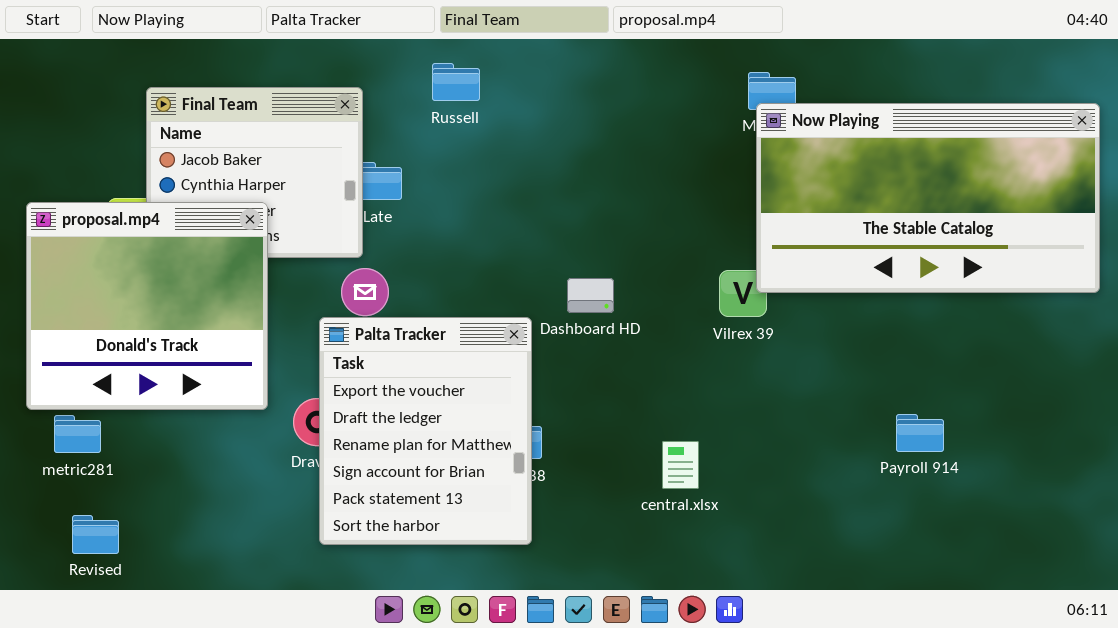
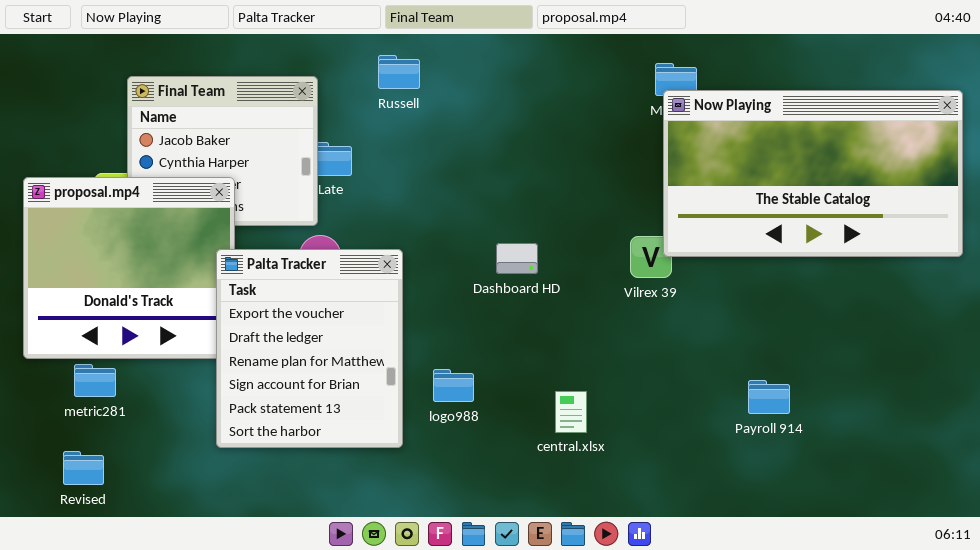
Palta Tracker: [319,317,532,545] -> [216,249,403,448], moved
Payroll 914: [896,414,944,452] -> [748,380,790,414], moved
metric281: [54,415,101,453] -> [74,364,116,397], moved
central.xlsx: [662,441,699,489] -> [555,391,587,433], moved

